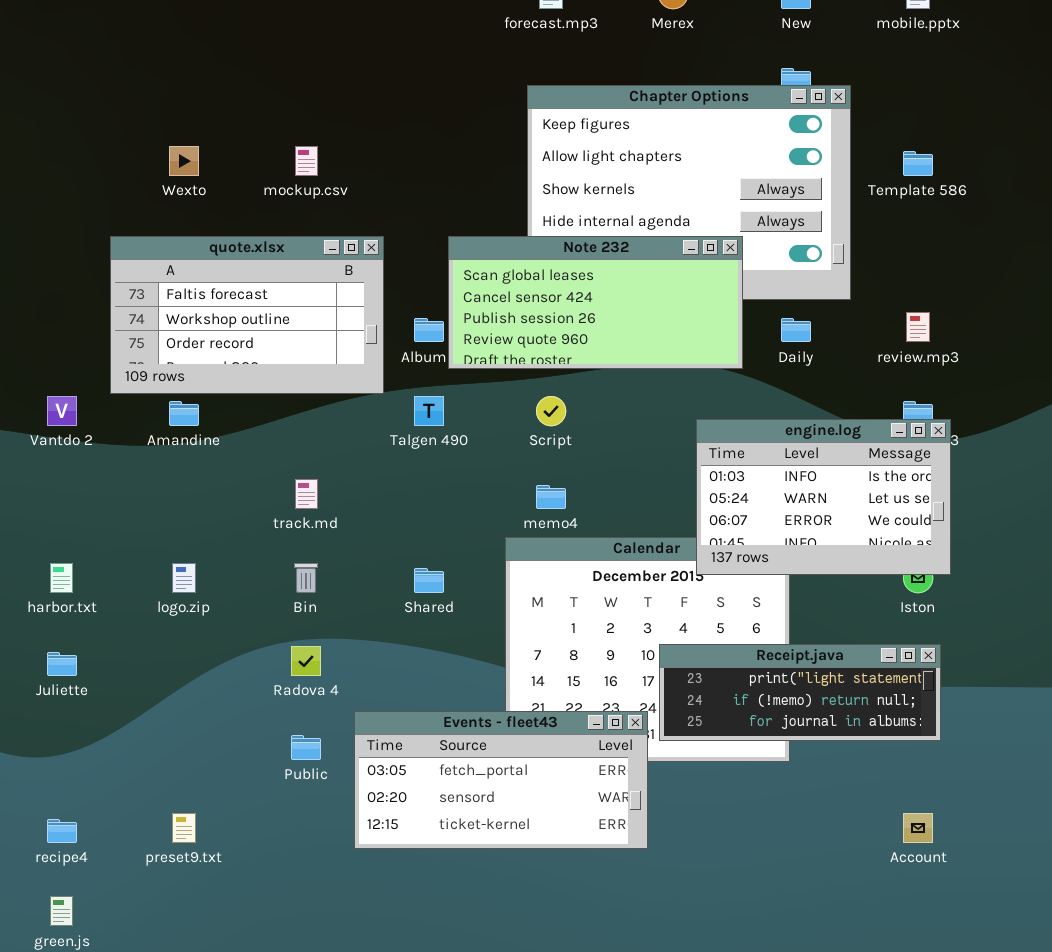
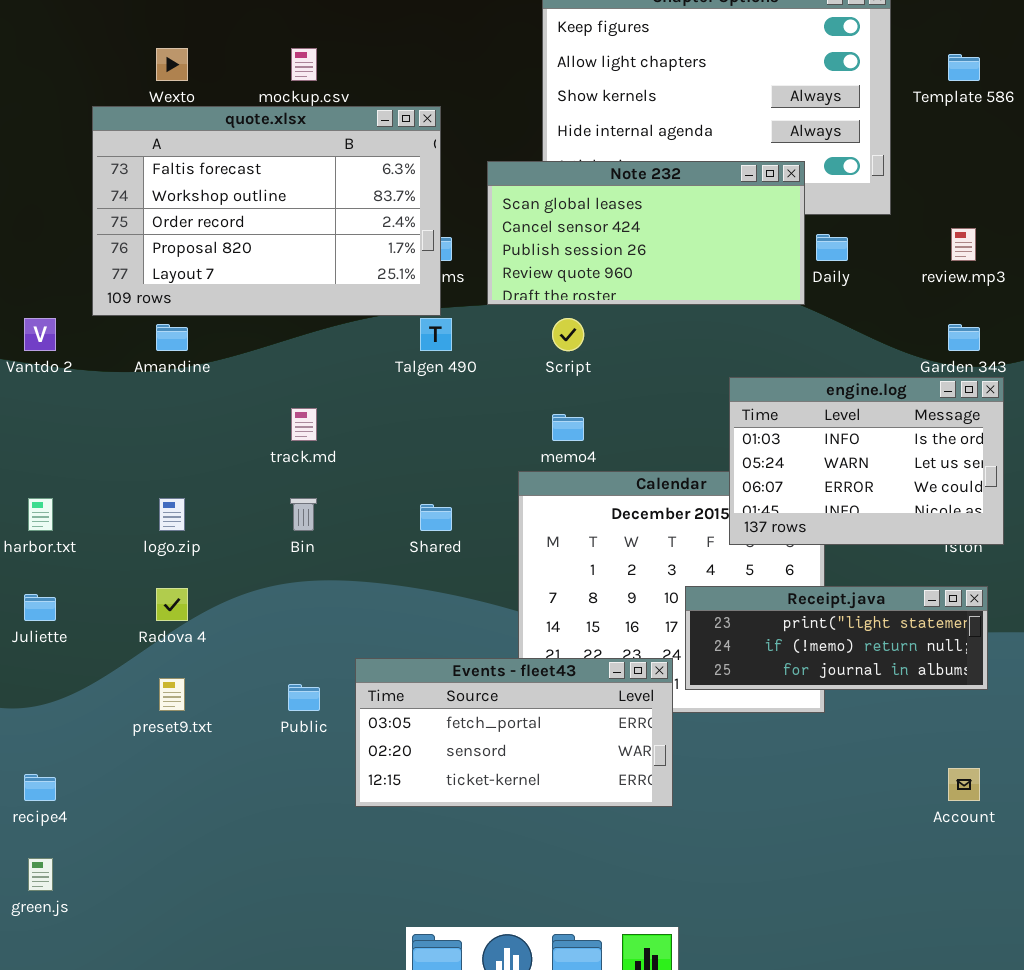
quote.xlsx: [110,236,384,394] -> [92,106,441,316], resized
Note 232: [448,236,743,369] -> [487,161,805,305], moved
engine.log: [696,419,951,575] -> [729,377,1004,545], moved
Radova 4: [291,646,321,676] -> [156,588,188,621], moved
preset9.txt: [172,813,196,843] -> [159,678,185,711], moved

